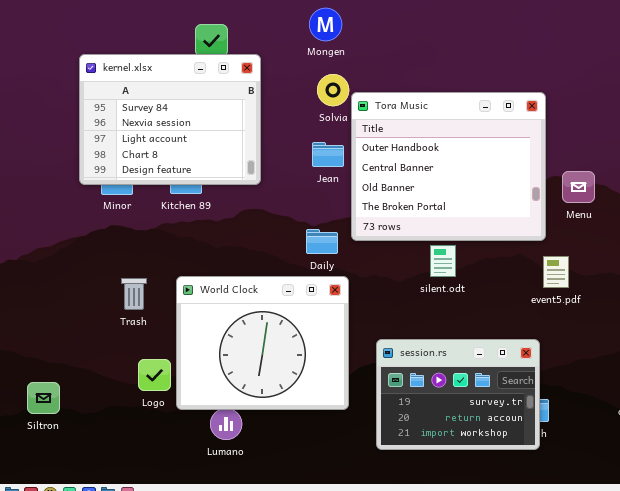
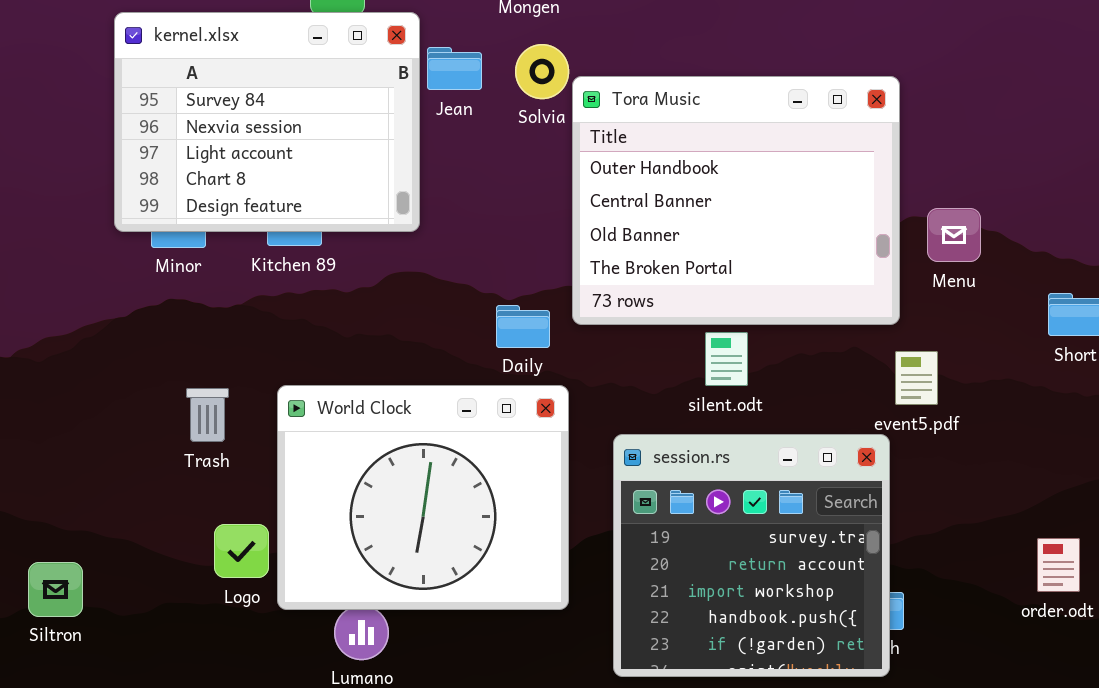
Jean: [312,142,344,167] -> [427,47,482,90], moved
session.rs: [376,339,540,450] -> [613,434,890,677], resized

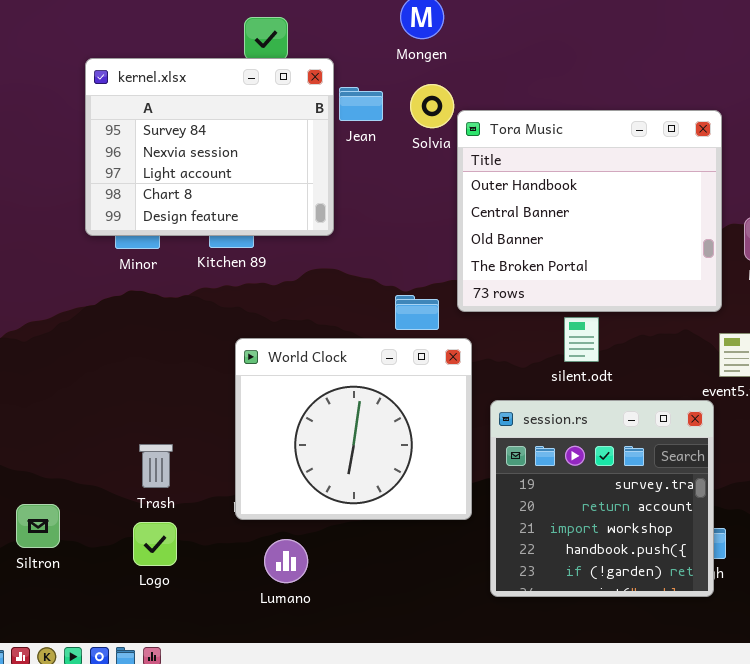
World Clock: [277,385,569,610] -> [235,338,472,520], moved
Trash: [186,388,229,442] -> [139,444,173,488], moved
Logo: [214,524,269,578] -> [133,522,177,566], moved

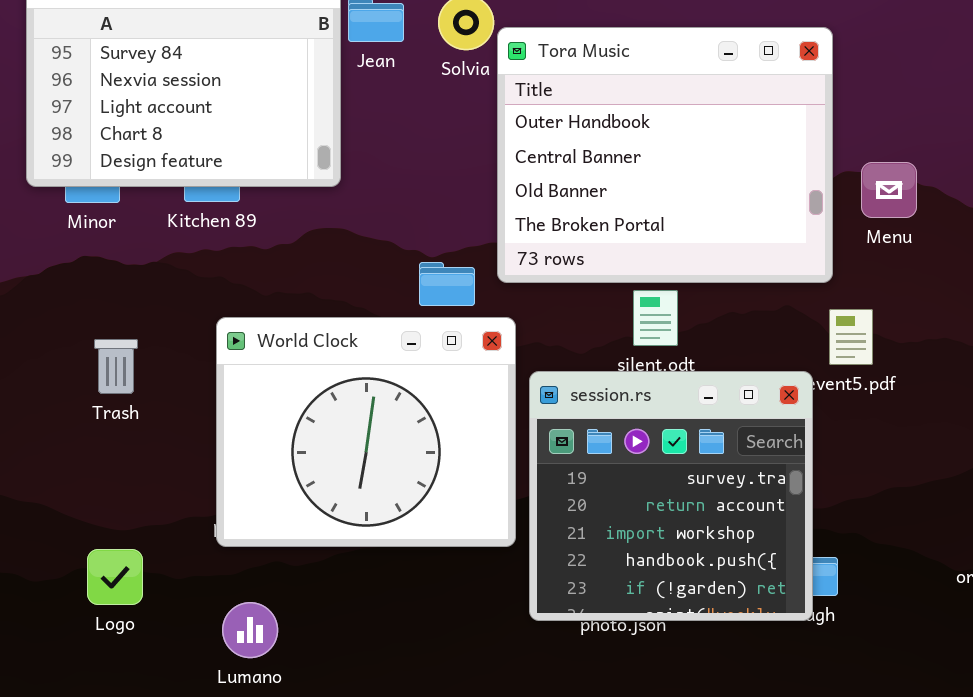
session.rs: [490,400,714,597] -> [529,371,813,621], moved
Trash: [139,444,173,488] -> [94,339,138,394], moved
Lumano: [264,539,308,583] -> [222,602,278,658], moved

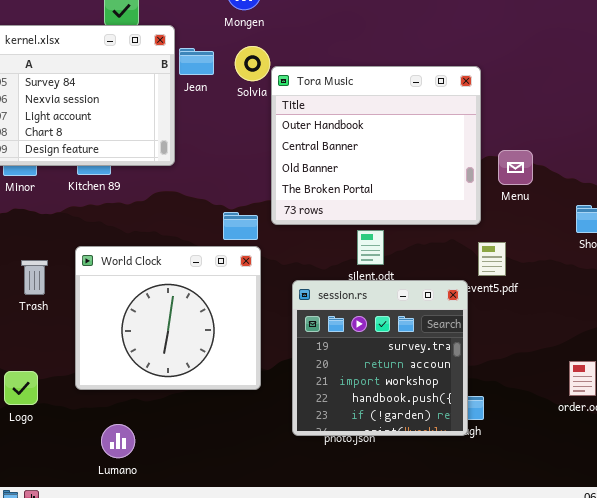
World Clock: [216,317,516,547] -> [75,246,261,390], moved
Logo: [87,549,143,605] -> [4,371,38,405], moved

